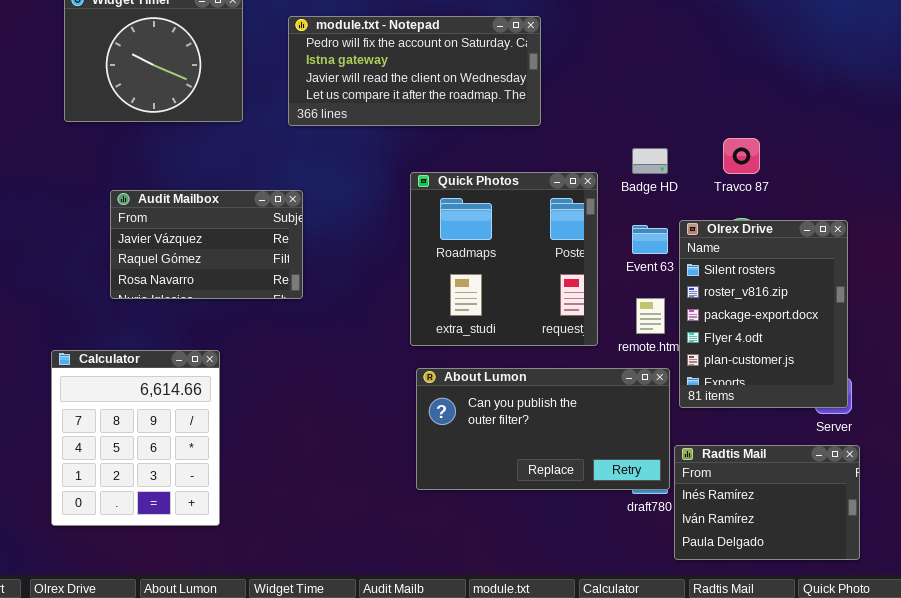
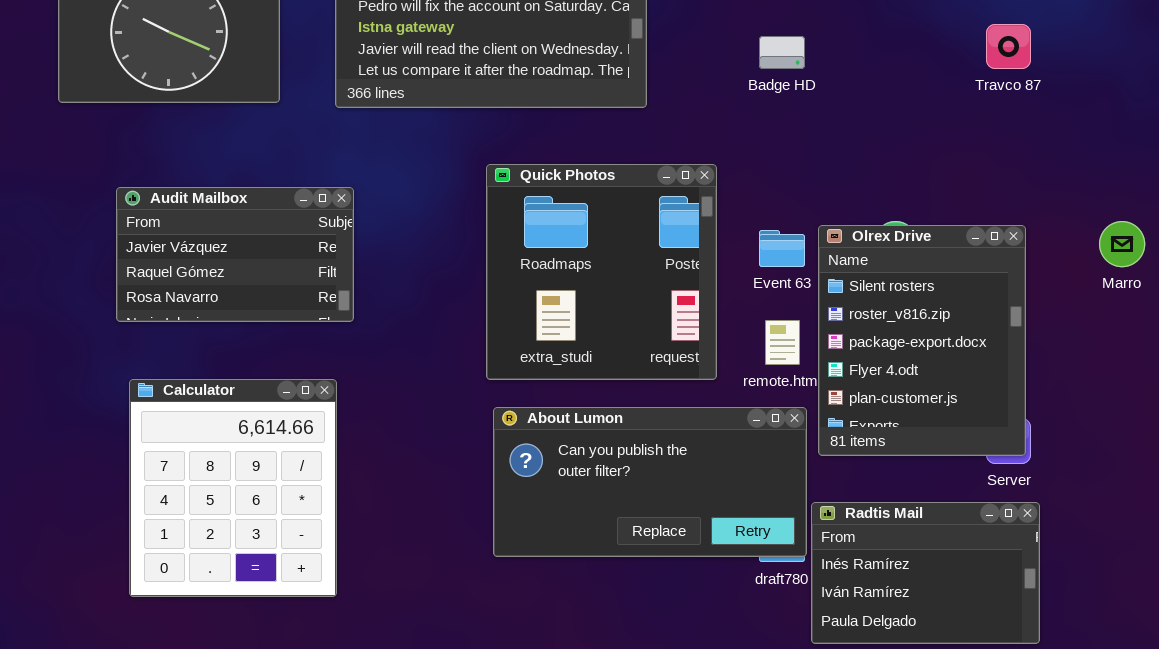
Travco 87: [723,138,760,174] -> [986,24,1031,69], moved
Badge HD: [632,148,668,174] -> [759,36,805,69], moved
Calculator: [51,350,220,526] -> [129,379,337,597], moved

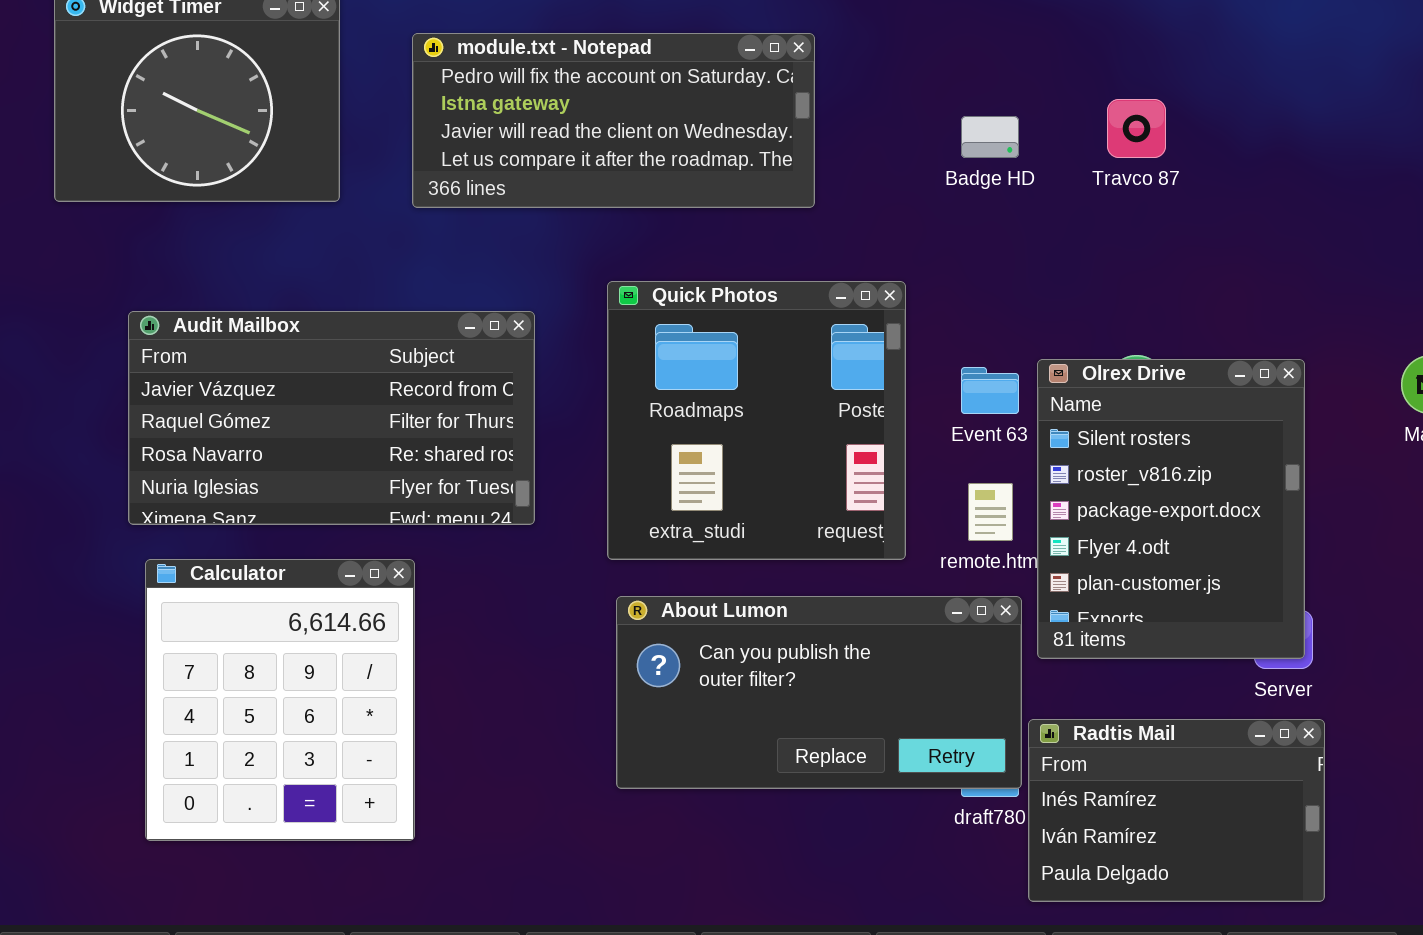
Travco 87: [986,24,1031,69] -> [1107,99,1166,158], moved
Audit Mailbox: [116,187,354,322] -> [128,311,535,525], resized

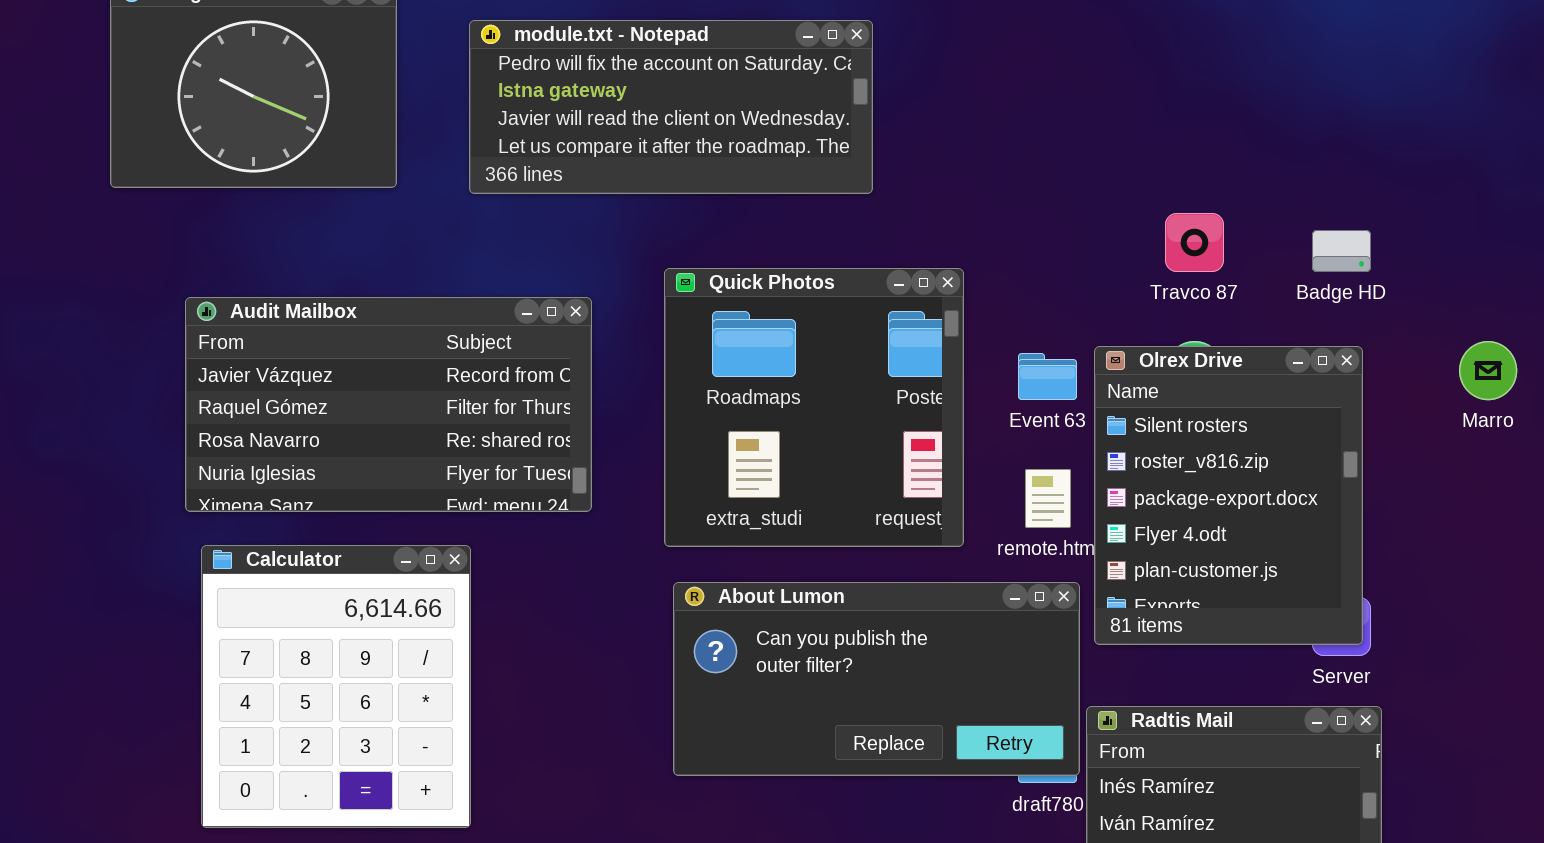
Travco 87: [1107,99,1166,158] -> [1165,213,1224,272], moved
Badge HD: [961,116,1019,158] -> [1312,230,1371,272], moved

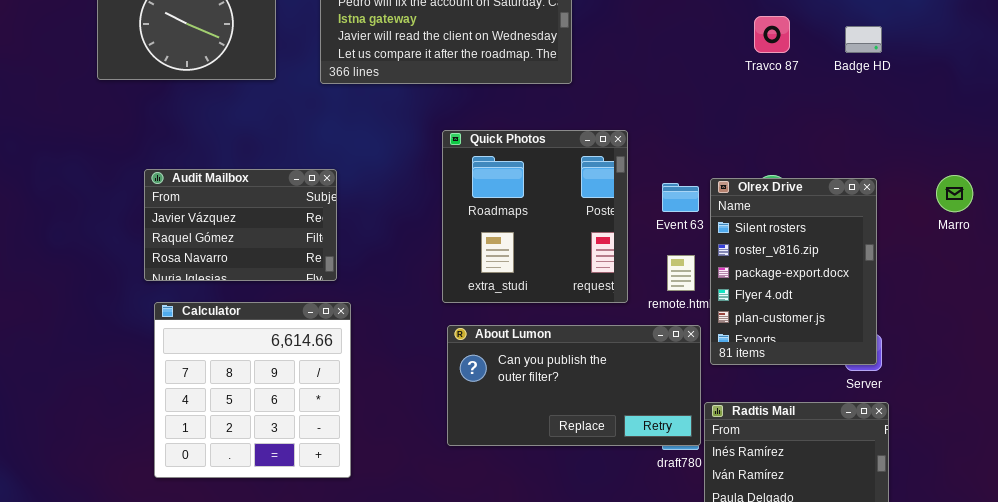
Travco 87: [1165,213,1224,272] -> [754,16,790,53], moved
Badge HD: [1312,230,1371,272] -> [845,26,882,53], moved
Audit Mailbox: [185,297,592,512] -> [144,169,337,281], resized
Calculator: [201,545,471,828] -> [154,302,351,478], resized

